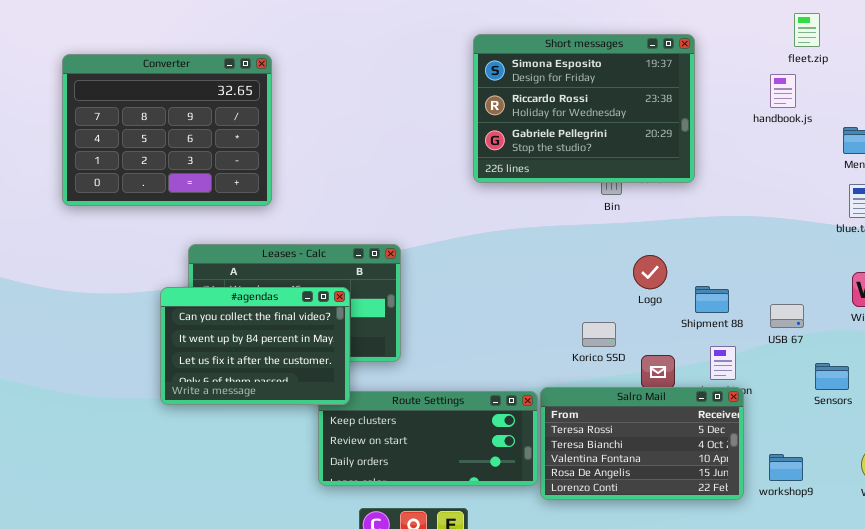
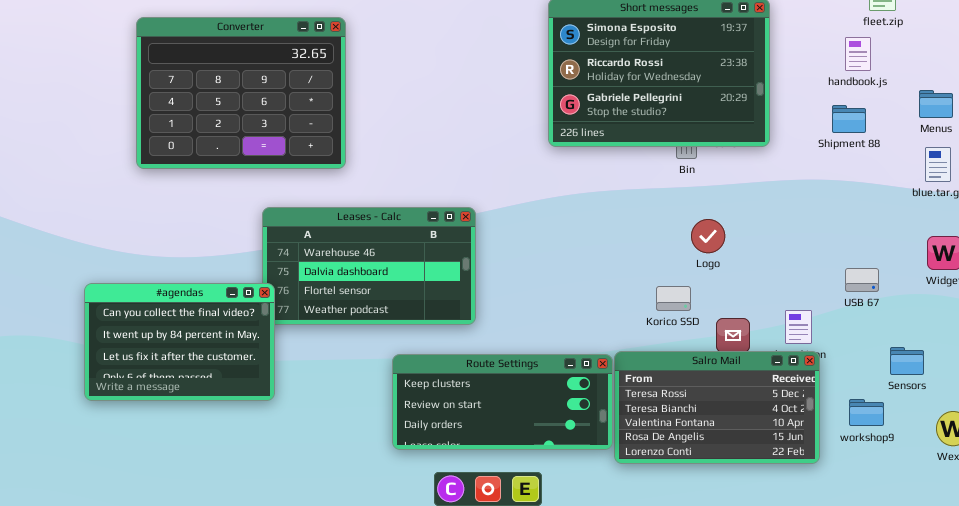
Logo: [633,255,667,289] -> [691,219,725,253], moved
Shipment 88: [695,286,729,313] -> [832,105,866,133], moved
#agendas: [160,287,350,405] -> [84,283,275,401], moved
Sensors: [815,363,849,390] -> [890,347,924,375], moved
workshop9: [769,454,803,481] -> [849,399,884,426], moved

